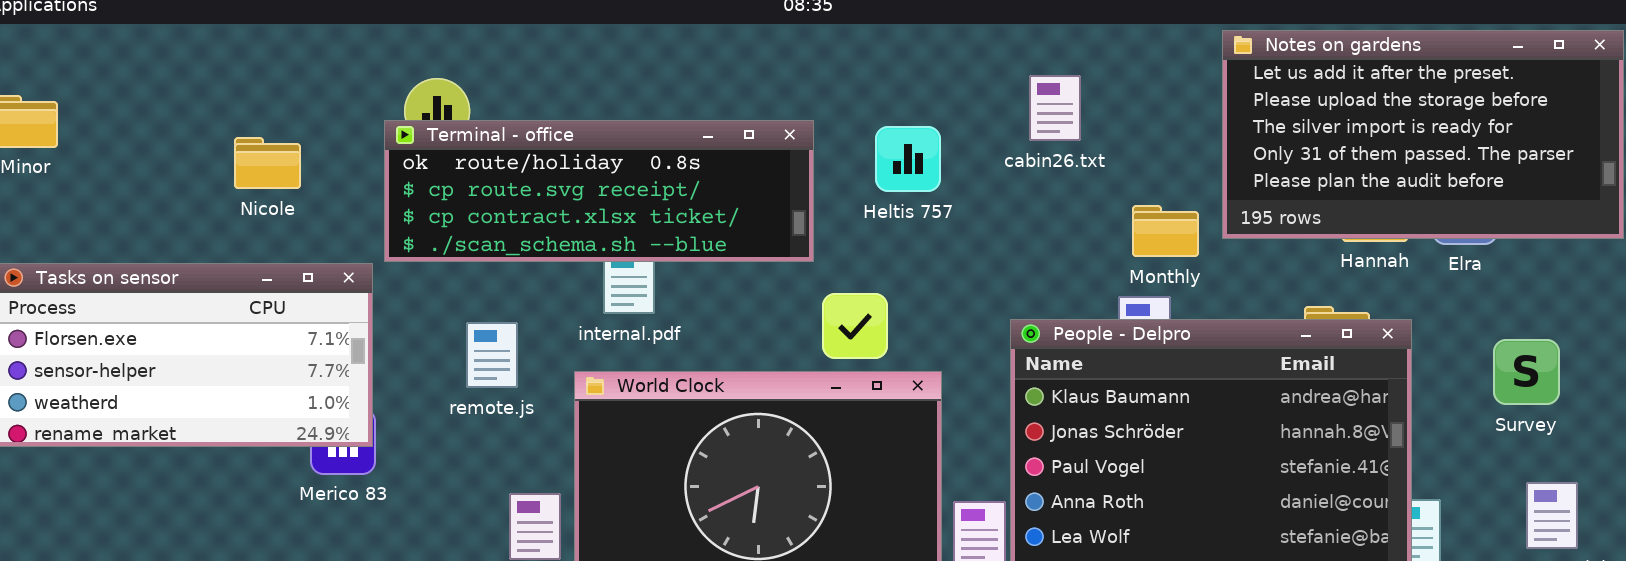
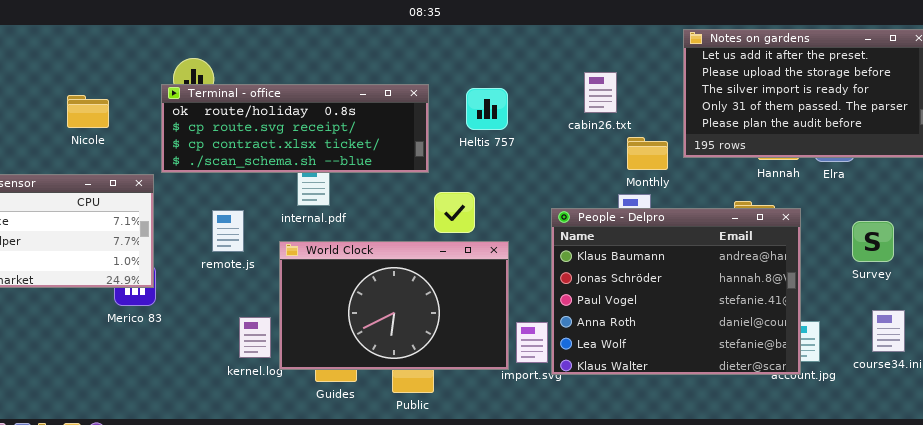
cabin26.txt: [1029,75,1081,141] -> [584,72,617,113], moved

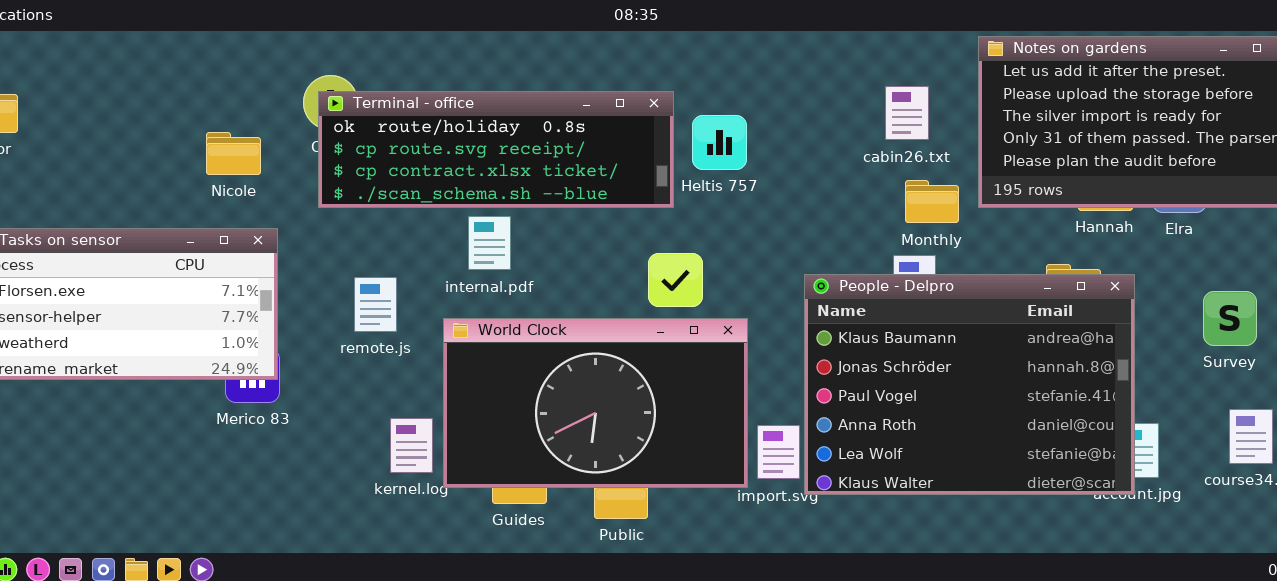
cabin26.txt: [584,72,617,113] -> [885,86,929,140], moved
Terminal - office: [161,84,429,173] -> [318,91,674,208], moved
Nicole: [67,95,109,128] -> [206,132,261,175], moved

